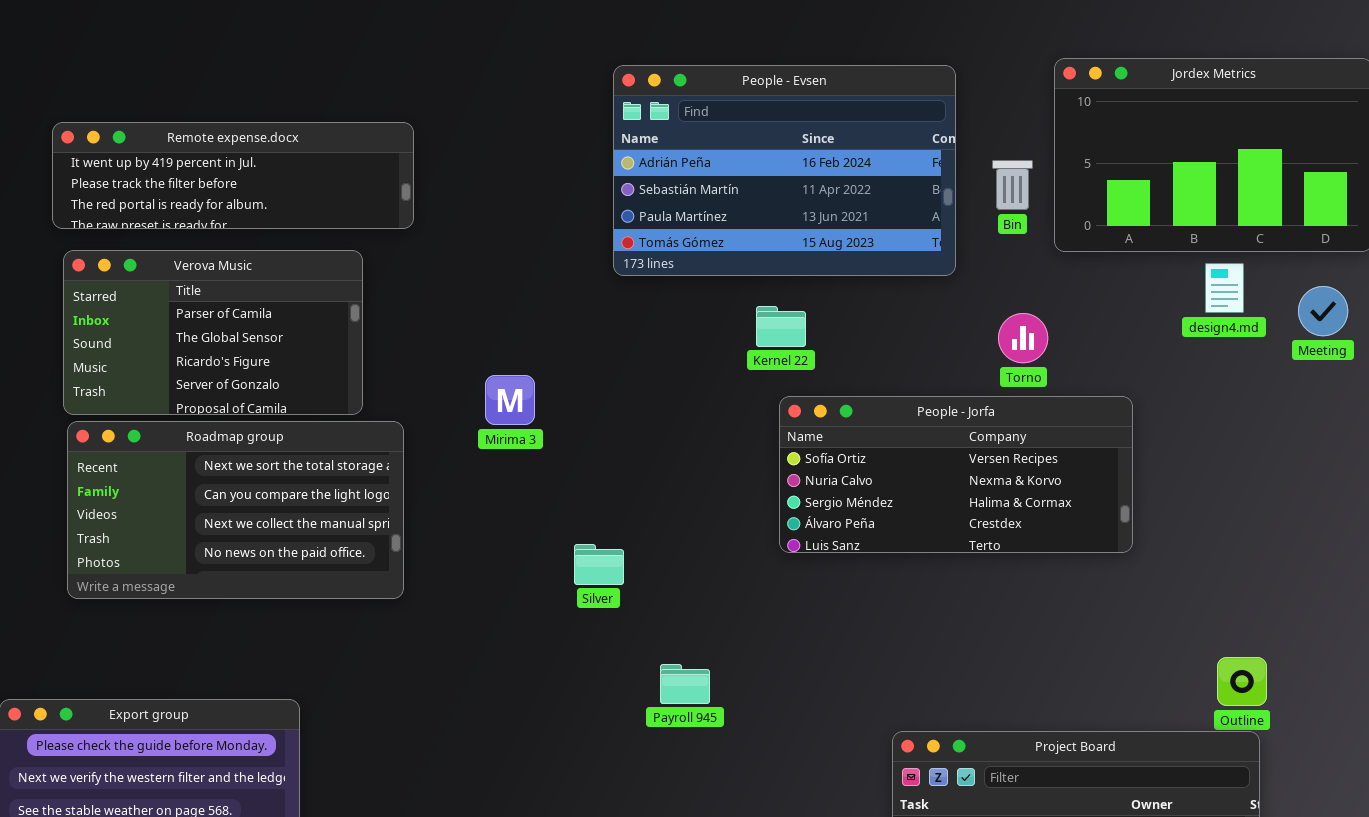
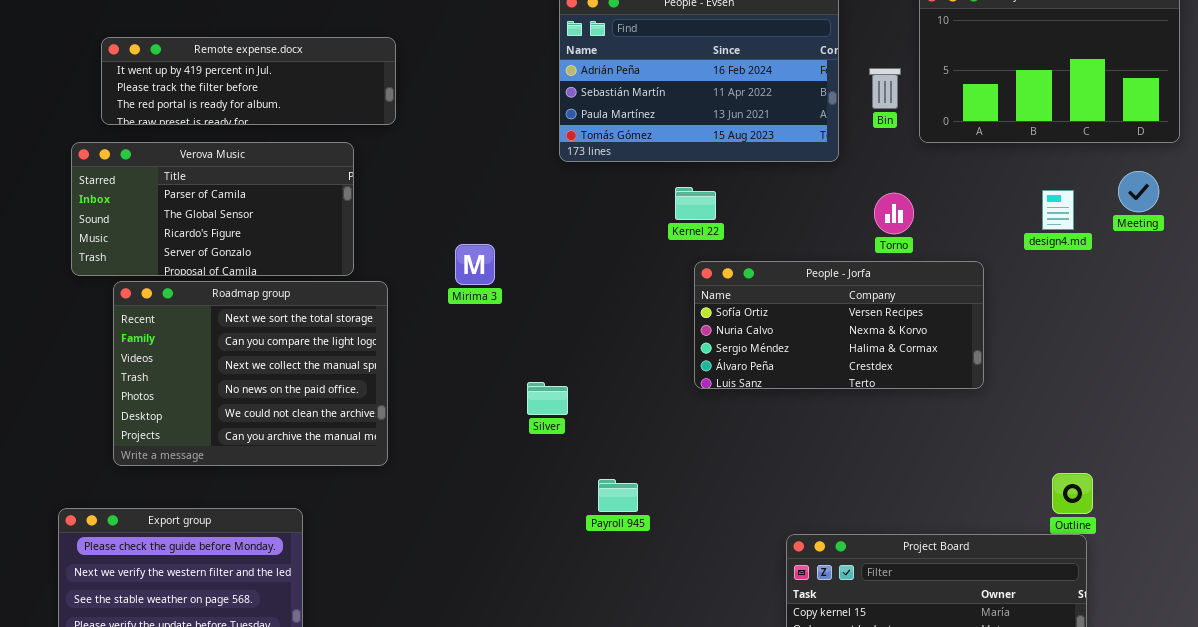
Verova Music: [63,250,363,415] -> [71,142,354,276], resized
design4.md: [1205,263,1244,313] -> [1042,190,1074,230], moved
Roadmap group: [67,421,404,599] -> [113,281,388,466], resized

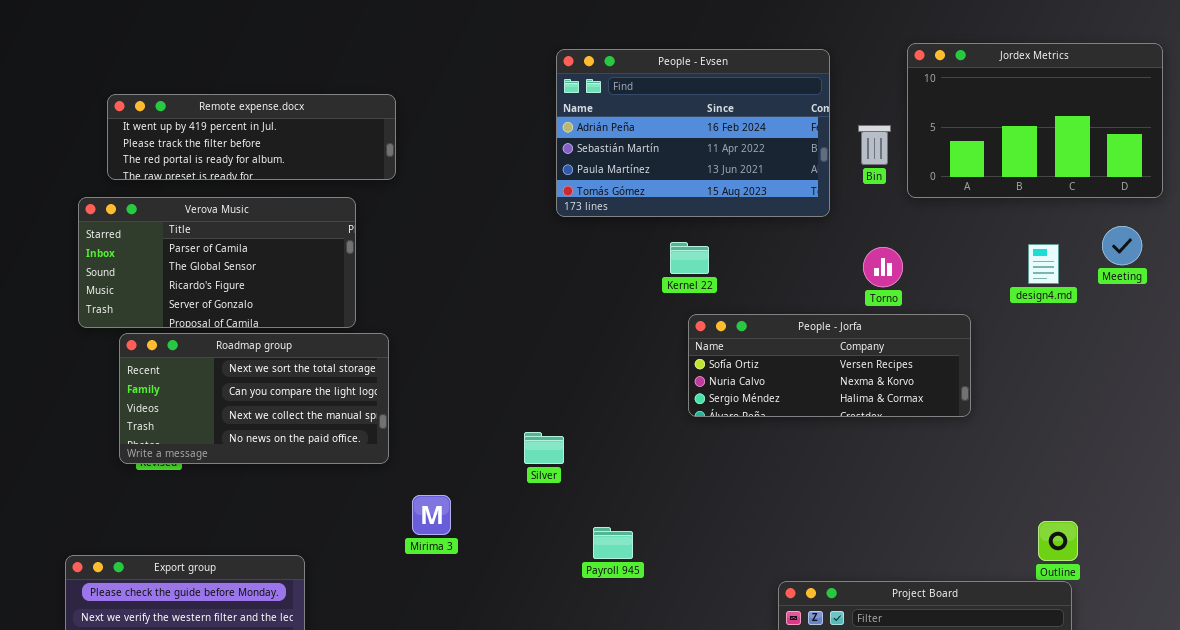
Mirima 3: [455,244,495,285] -> [412,495,451,535], moved
People - Jorfa: [694,261,984,389] -> [688,314,971,417], resized
Roadmap group: [113,281,388,466] -> [119,333,389,464], resized

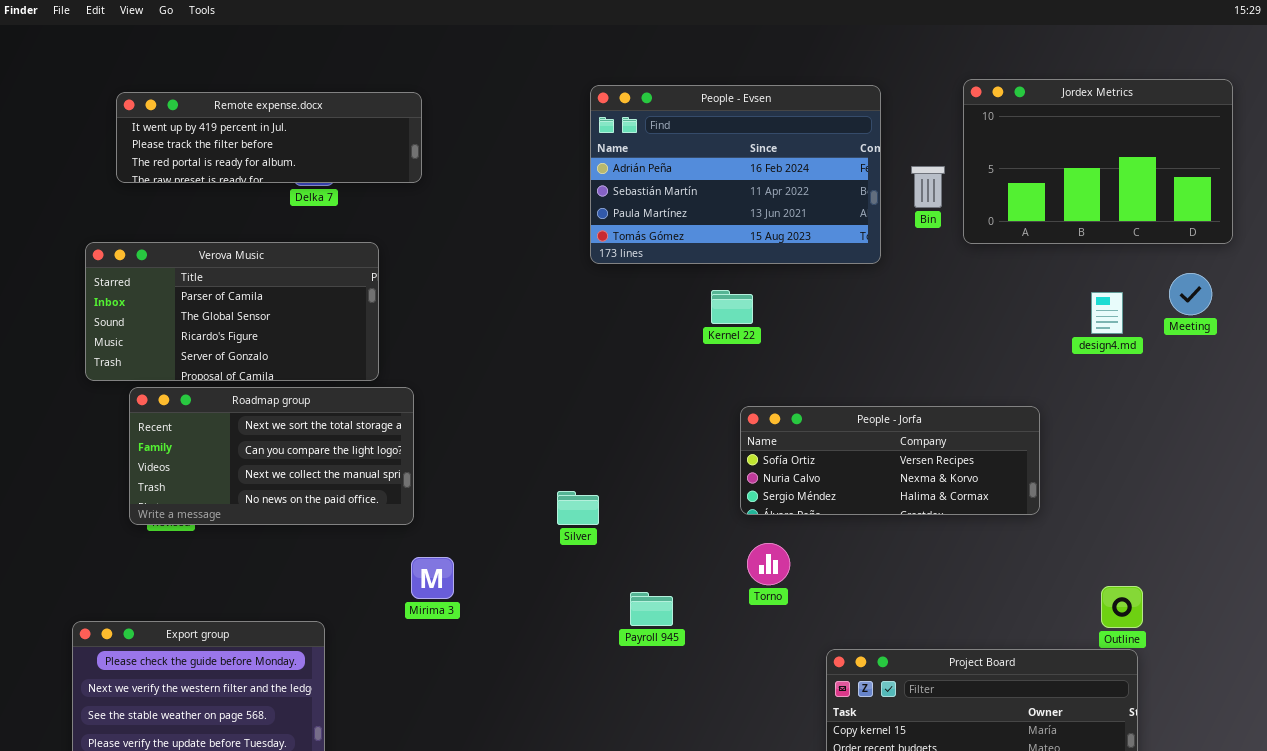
Remote expense.docx: [107,94,396,180] -> [116,92,422,183], moved
Torno: [863,247,903,287] -> [747,543,790,585], moved
People - Jorfa: [688,314,971,417] -> [740,406,1040,515], moved
Mirima 3: [412,495,451,535] -> [411,557,454,599], moved

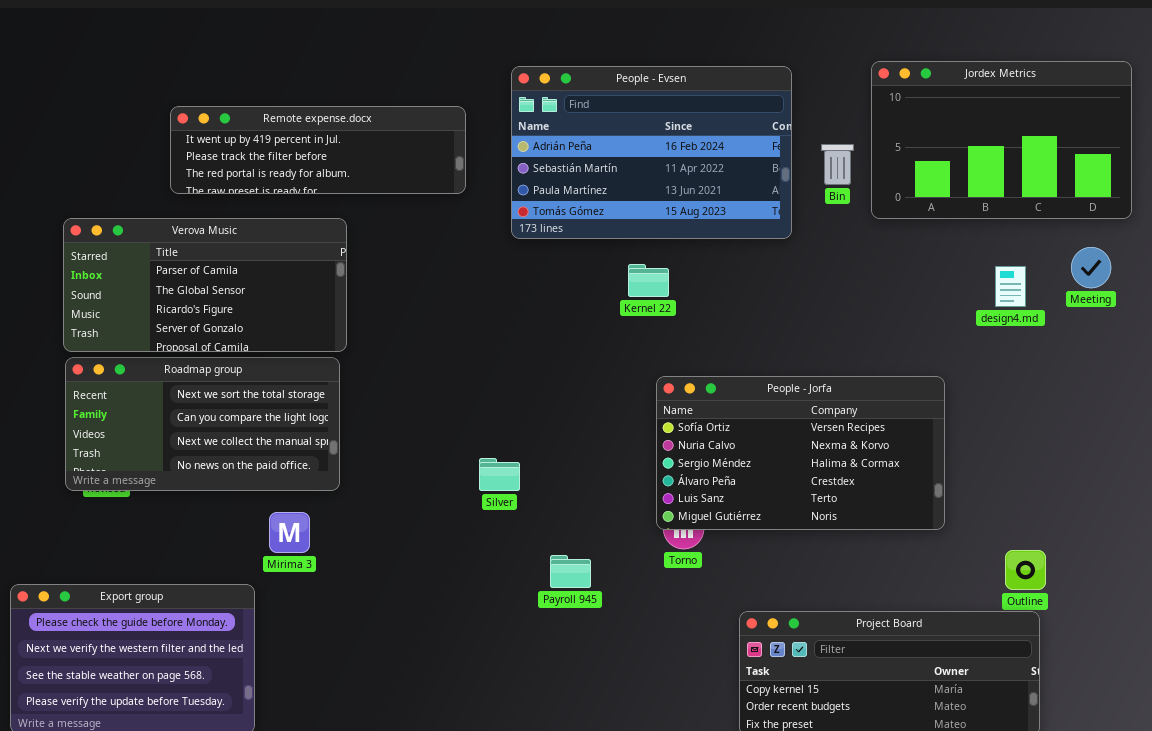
Remote expense.docx: [116,92,422,183] -> [170,106,466,194], moved
Verova Music: [85,242,379,381] -> [63,218,347,352], moved
People - Jorfa: [740,406,1040,515] -> [656,376,945,530], resized
Mirima 3: [411,557,454,599] -> [269,512,310,553], moved

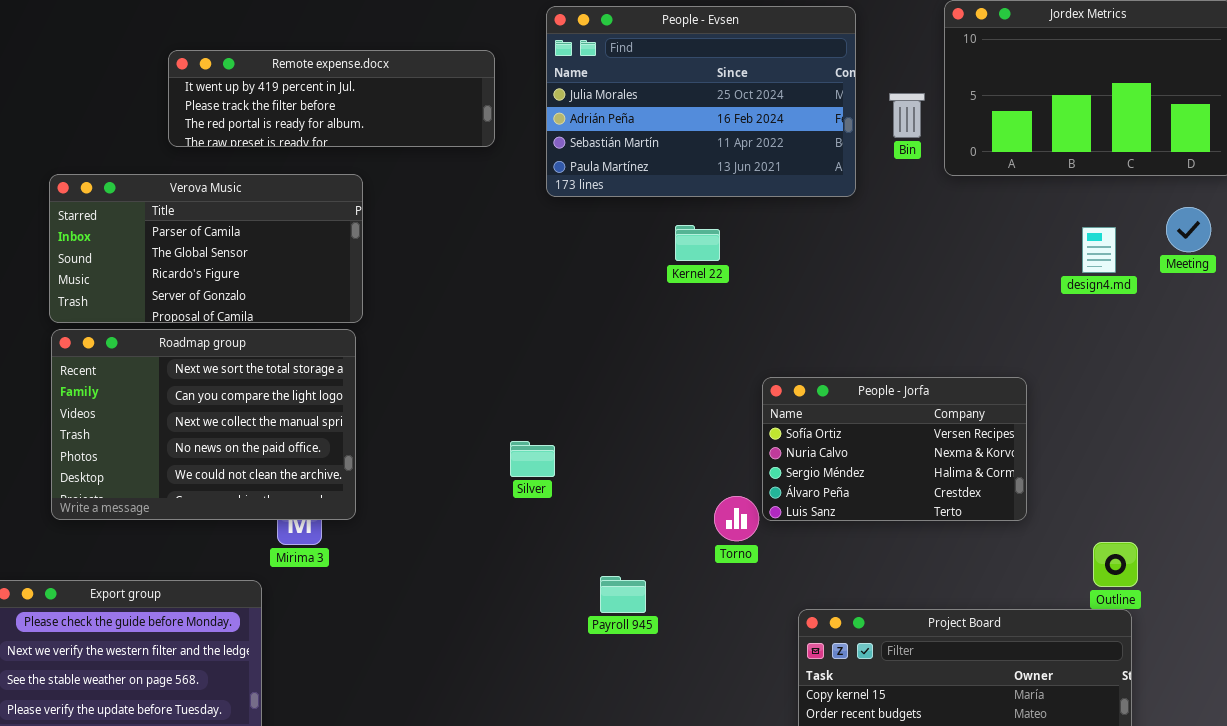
People - Evsen: [511,66,792,239] -> [546,6,856,197], scrolled up 1 row
Roadmap group: [65,357,340,491] -> [51,329,356,520], resized
People - Jorfa: [656,376,945,530] -> [762,377,1027,521], resized
Payroll 945: [550,555,591,588] -> [600,576,646,613], moved

